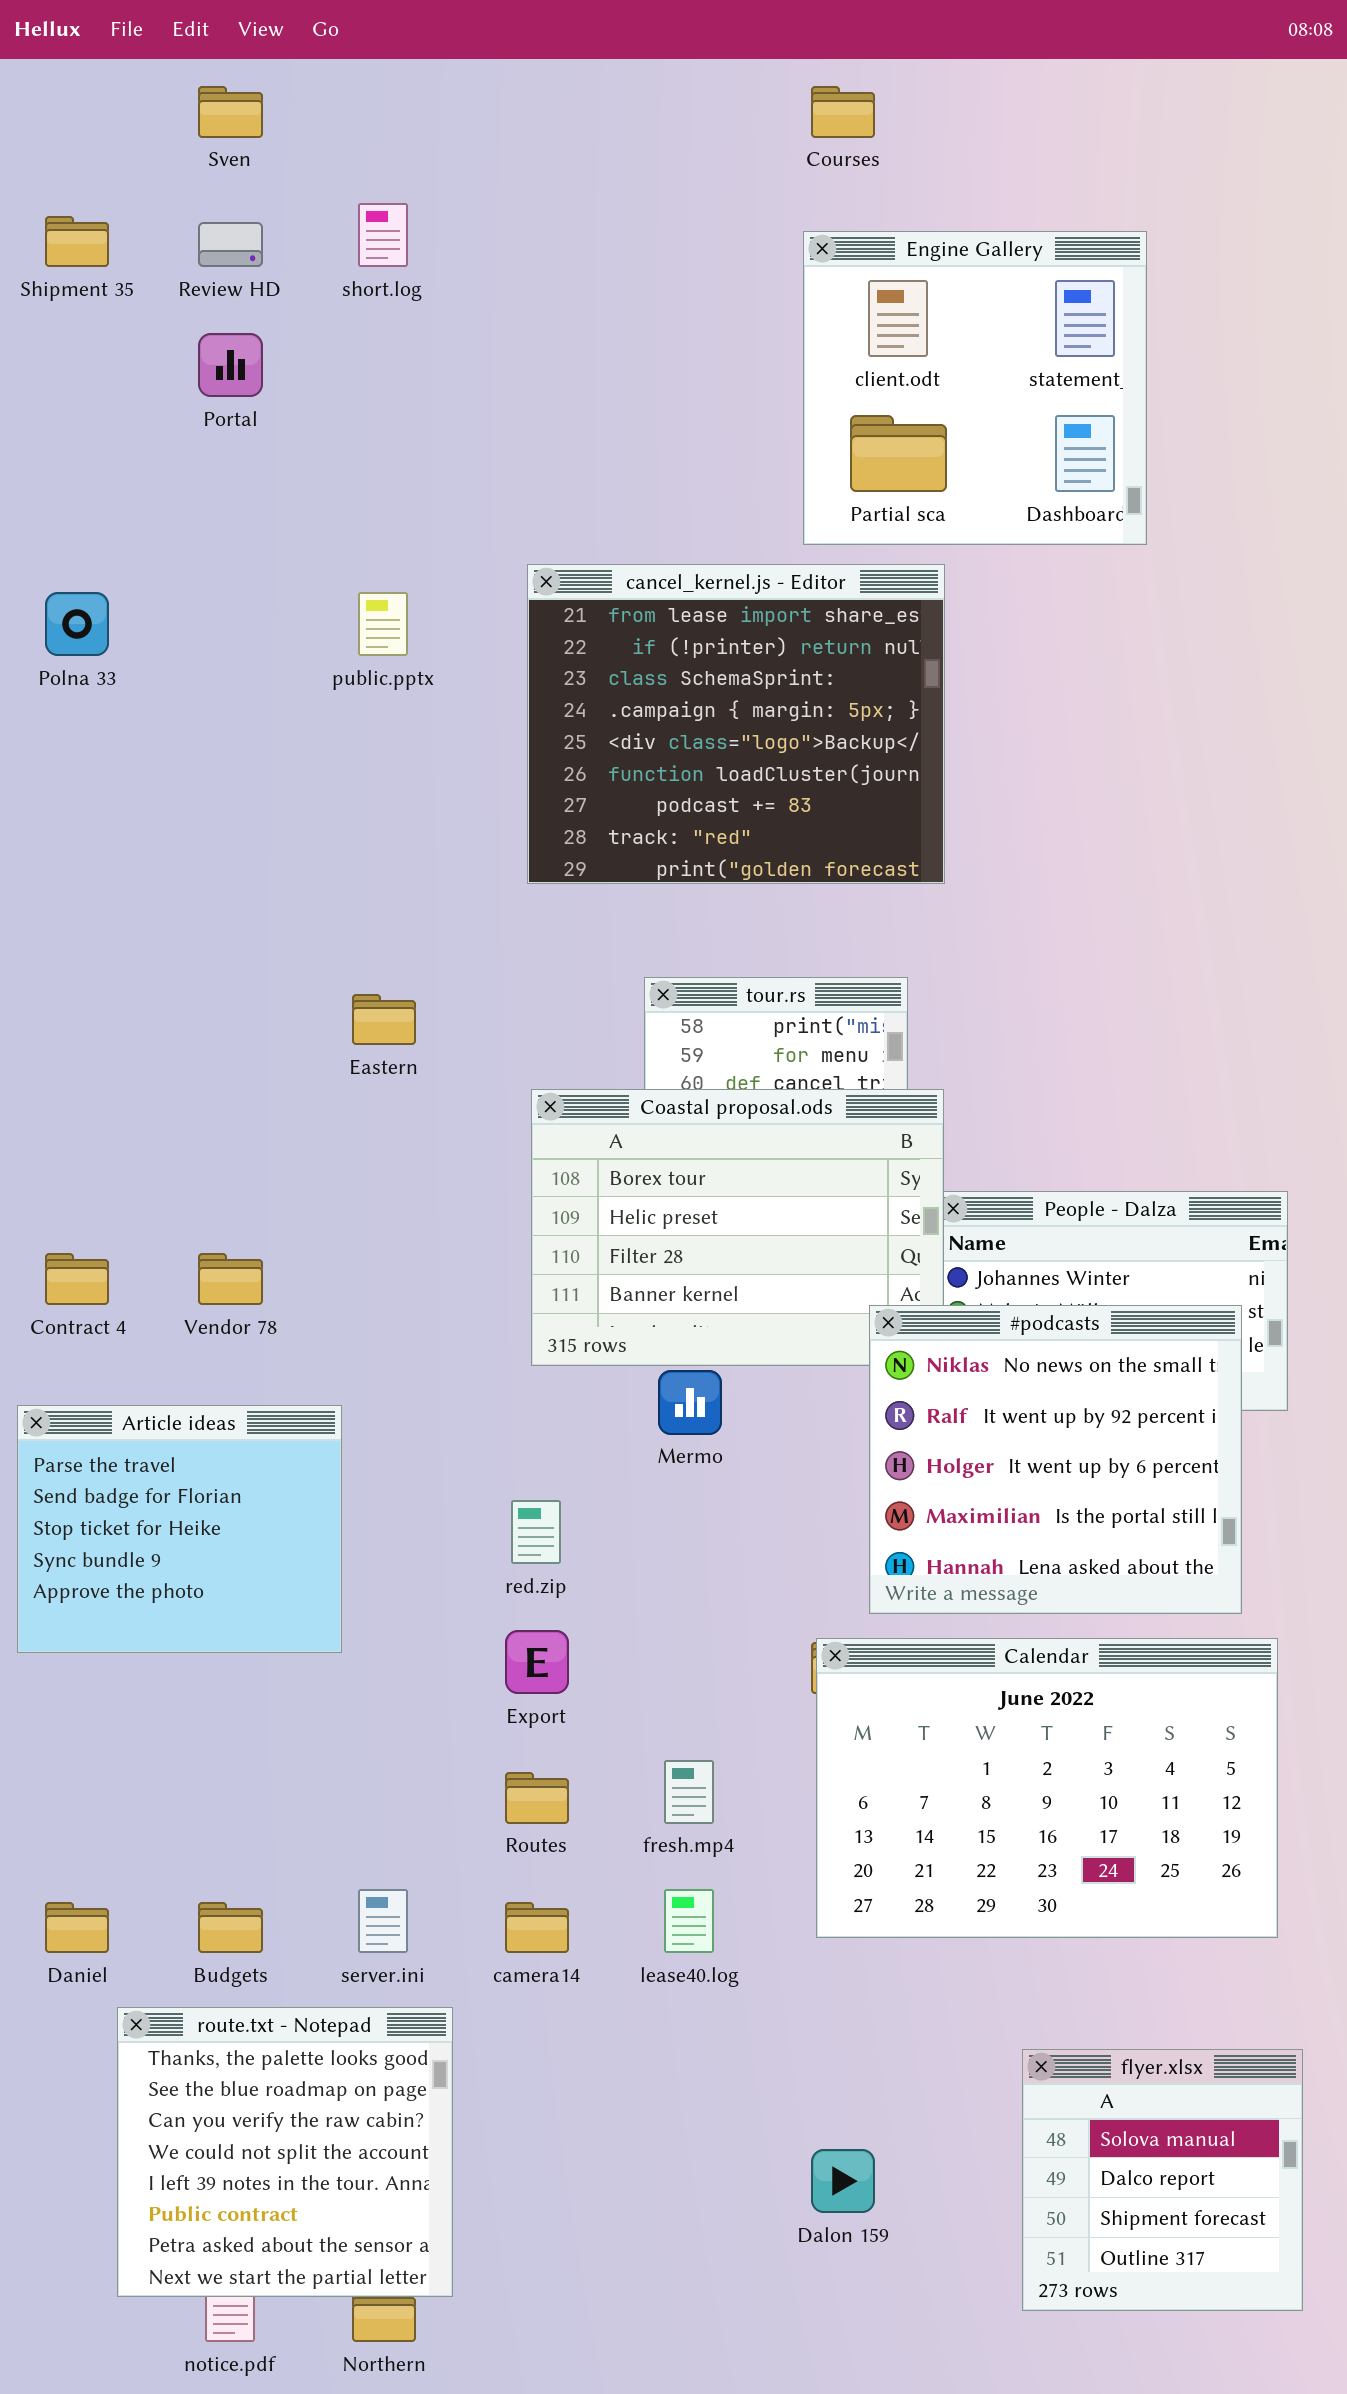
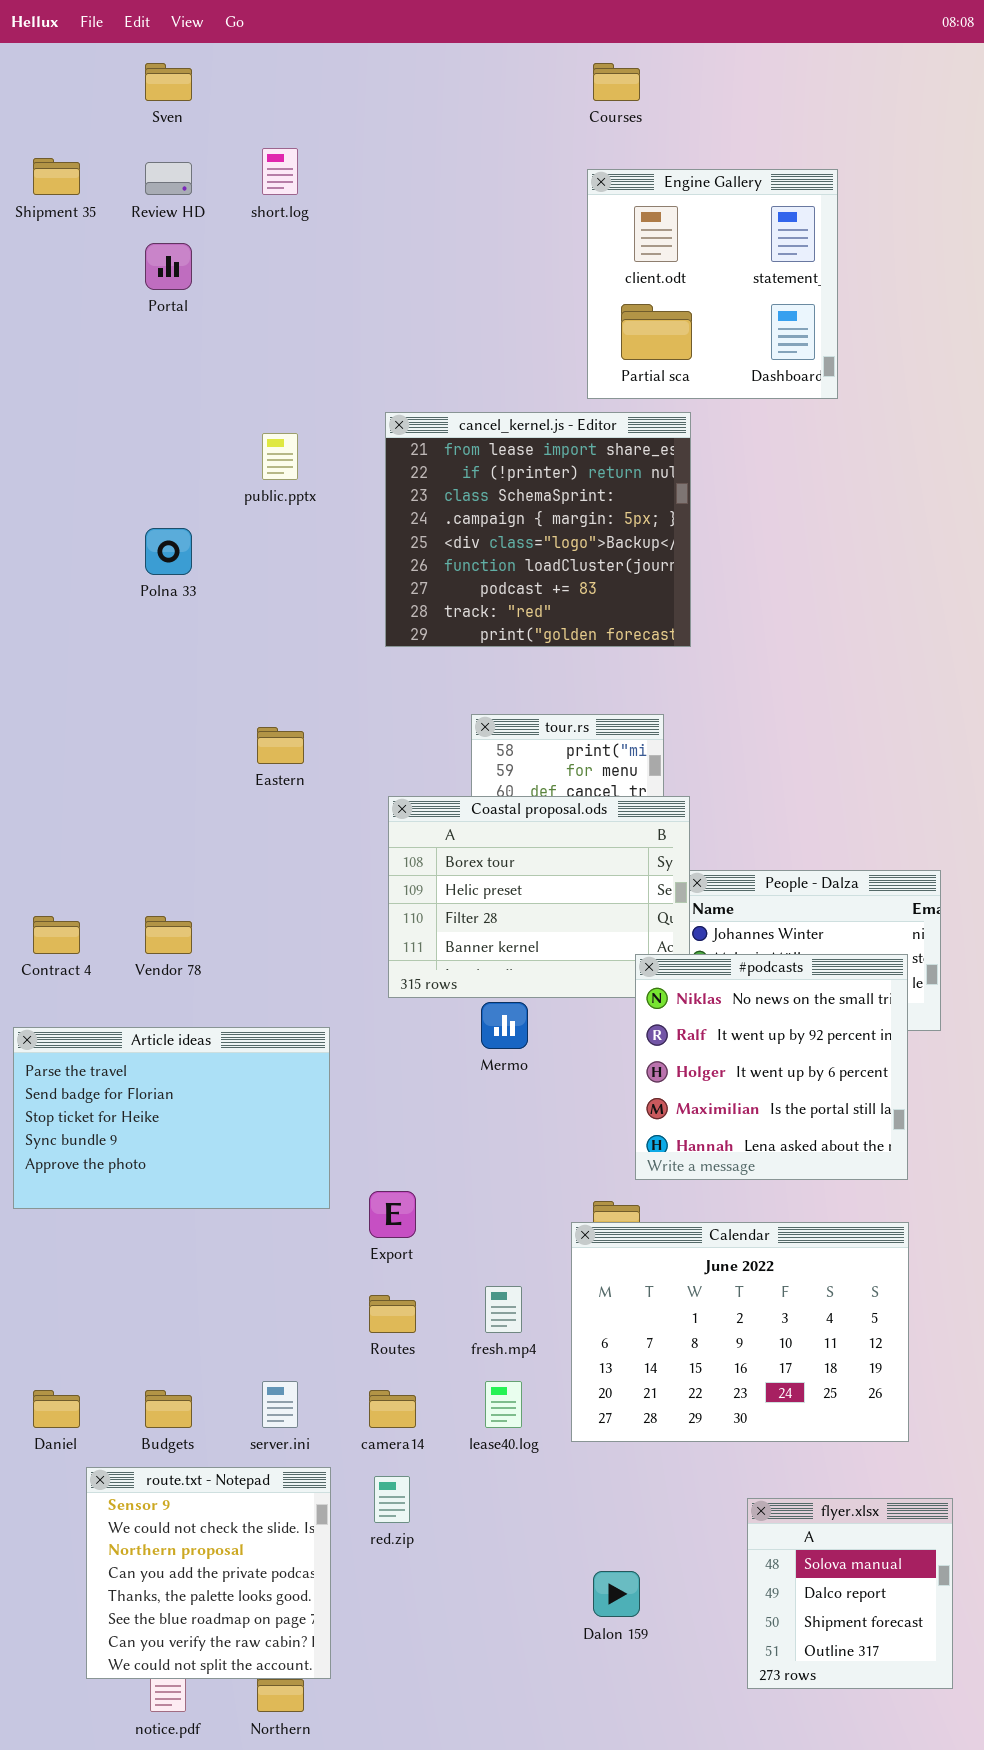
Polna 33: [45,592,109,656] -> [145,528,192,575], moved
Article ideas: [17,1405,342,1653] -> [13,1027,330,1209], resized
red.zip: [511,1500,561,1564] -> [374,1476,410,1523], moved
Calendar: [816,1638,1278,1938] -> [571,1222,909,1442], moved
route.txt - Notepad: [117,2007,453,2297] -> [86,1467,331,1679], scrolled up 4 rows

